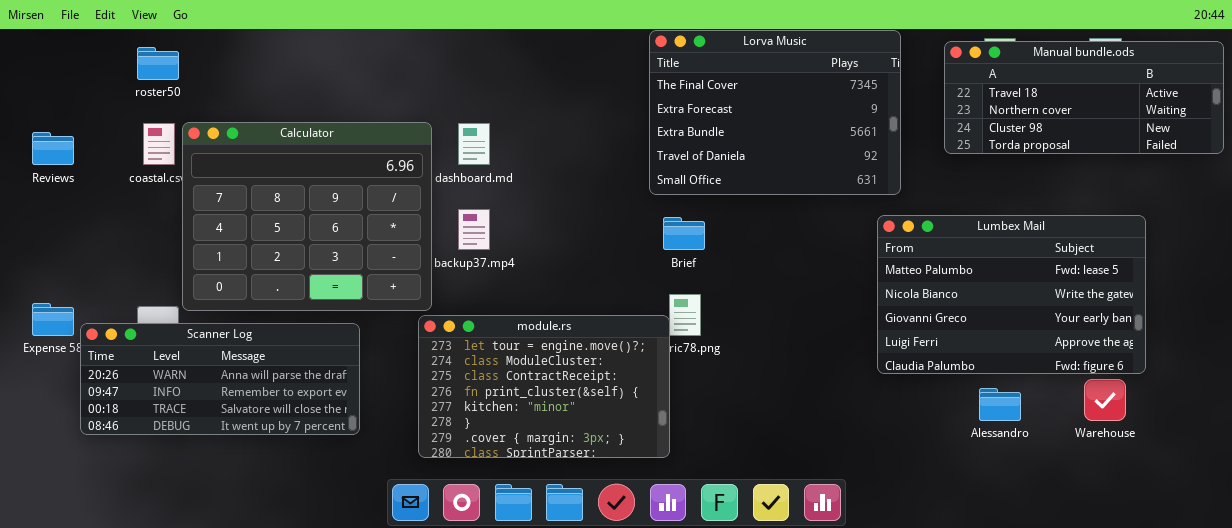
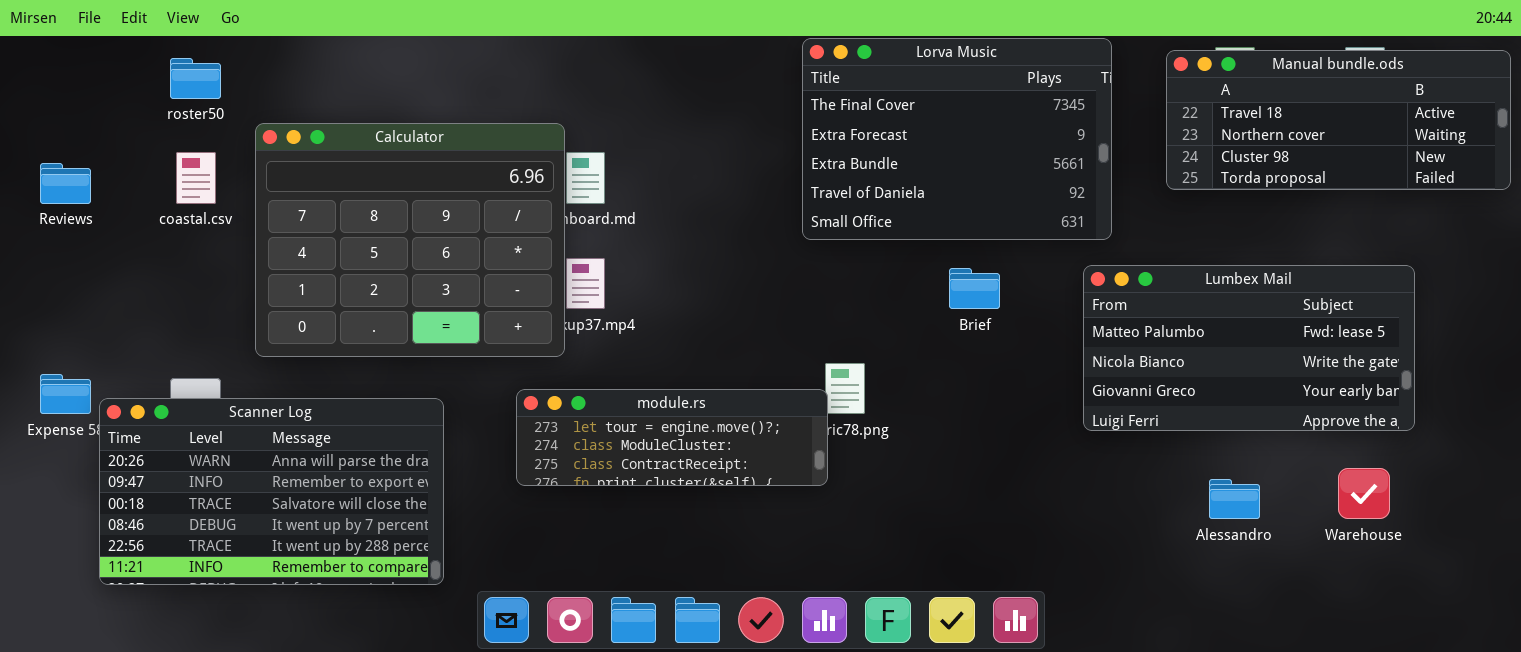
Calculator: [182,122,432,311] -> [255,123,565,357], moved
Lumbex Mail: [877,215,1146,374] -> [1083,265,1415,431], resized
Brief: [663,217,705,250] -> [949,268,1000,309], moved
module.rs: [418,315,670,458] -> [516,389,828,486], resized
Scanner Log: [80,323,360,435] -> [99,398,444,585], resized

